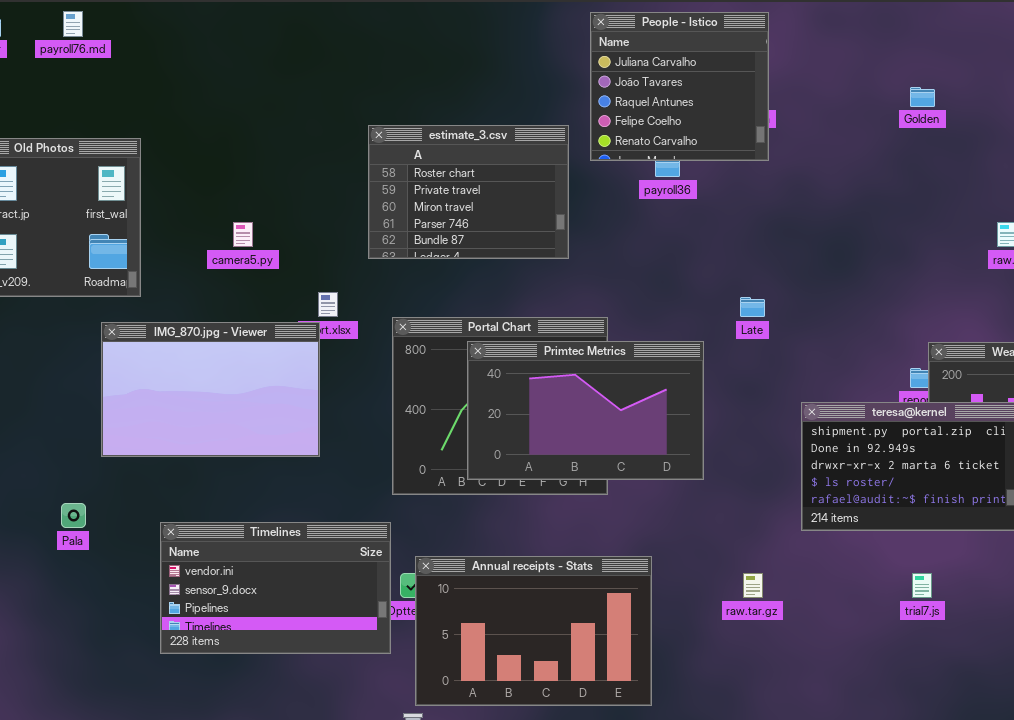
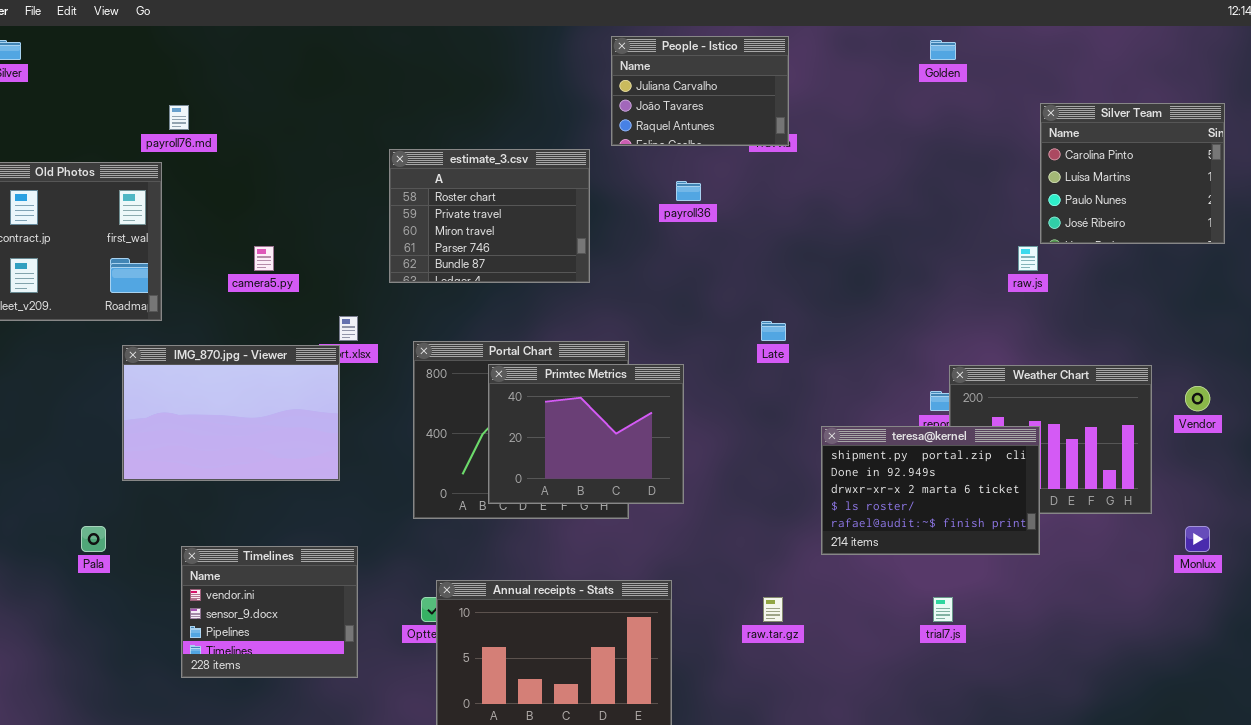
payroll76.md: [63,11,83,37] -> [169,105,189,130], moved
People - Istico: [590,12,769,161] -> [611,36,789,146], resized
Golden: [910,87,935,107] -> [930,40,956,60], moved
Primtec Metrics: [467,341,704,480] -> [488,364,684,504], resized
Timelines: [160,522,391,654] -> [181,546,358,678], resized

